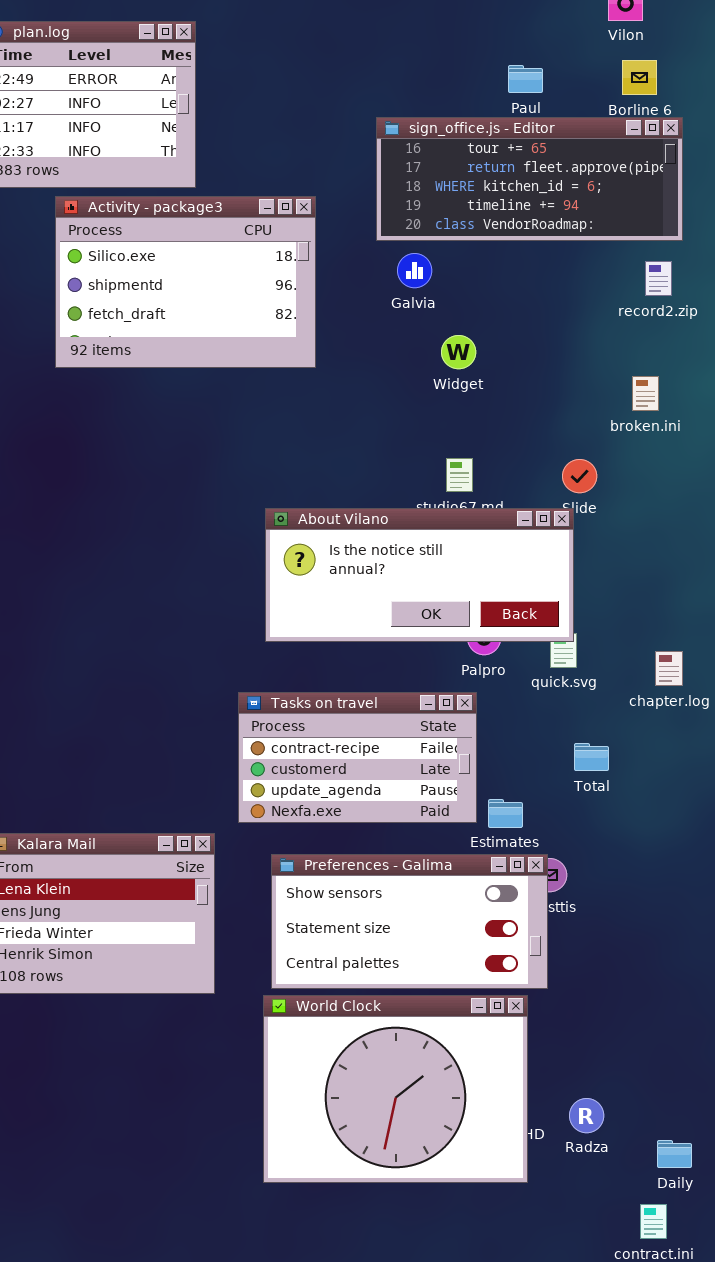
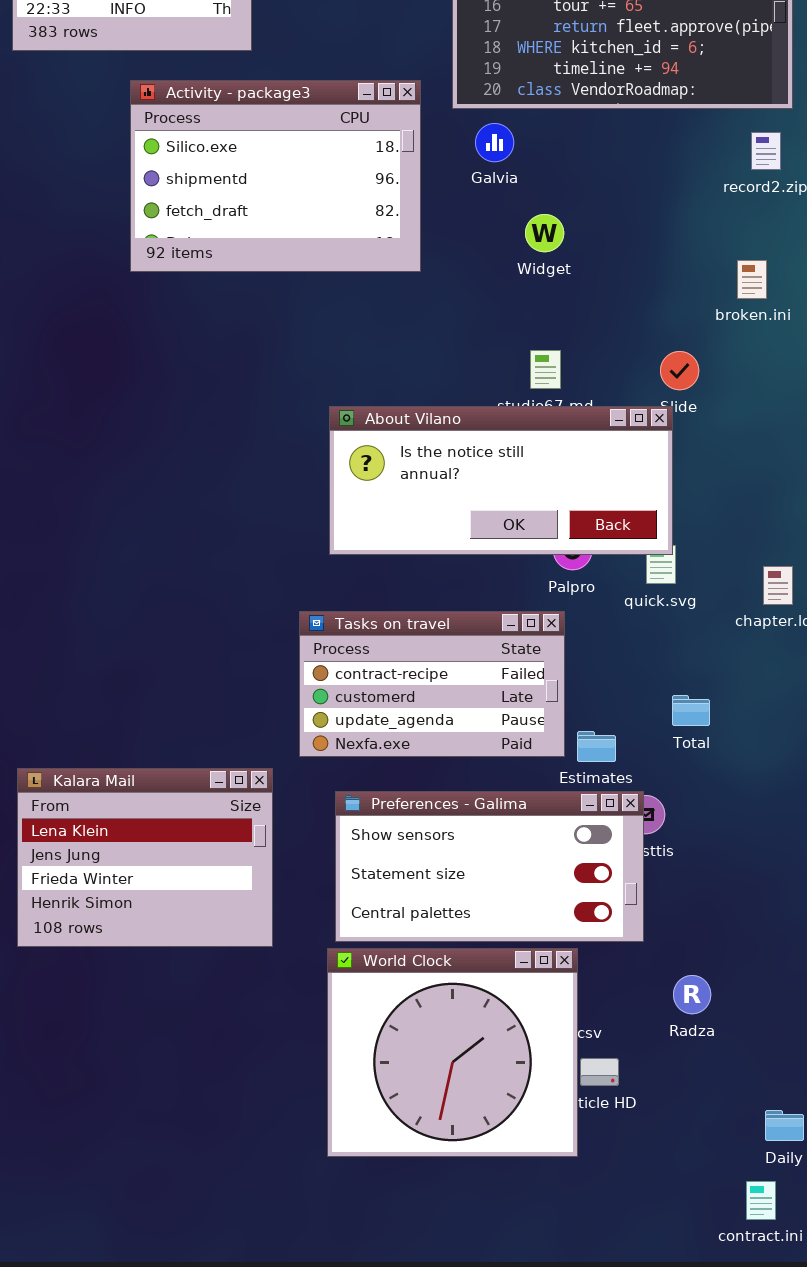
Activity - package3: [55,196,316,368] -> [130,80,421,272], moved
Total: [574,743,609,771] -> [672,695,710,726], moved
World Clock: [263,995,528,1183] -> [327,948,578,1157], resized
Radza: [569,1098,604,1133] -> [673,975,711,1014], moved

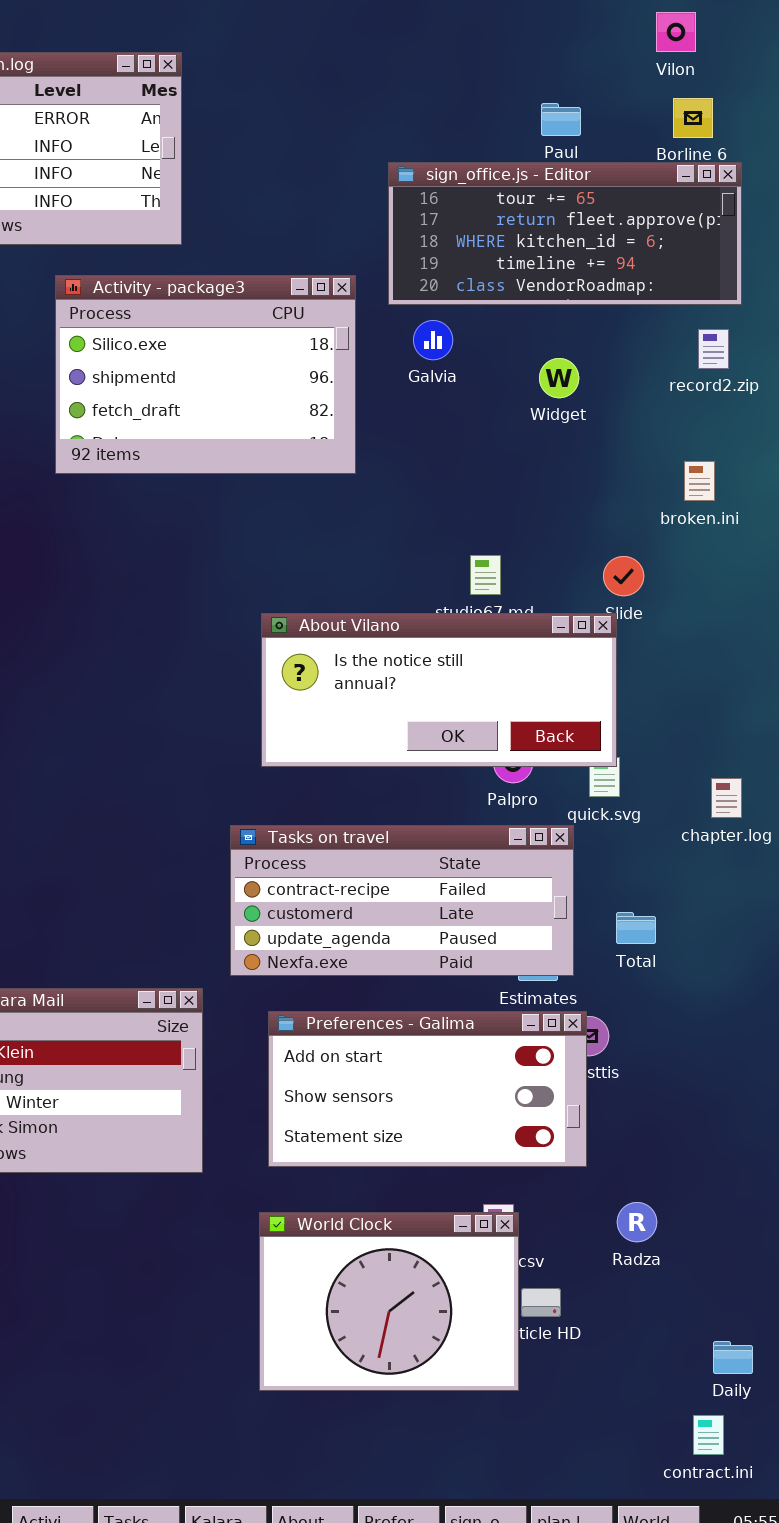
Widget: [525,214,564,252] -> [539,358,579,398], moved
Tasks on travel: [299,611,565,757] -> [230,825,574,976], resized
Preferences - Galima: [335,791,644,942] -> [268,1011,587,1167], scrolled up 1 row
World Clock: [327,948,578,1157] -> [259,1212,519,1391], resized

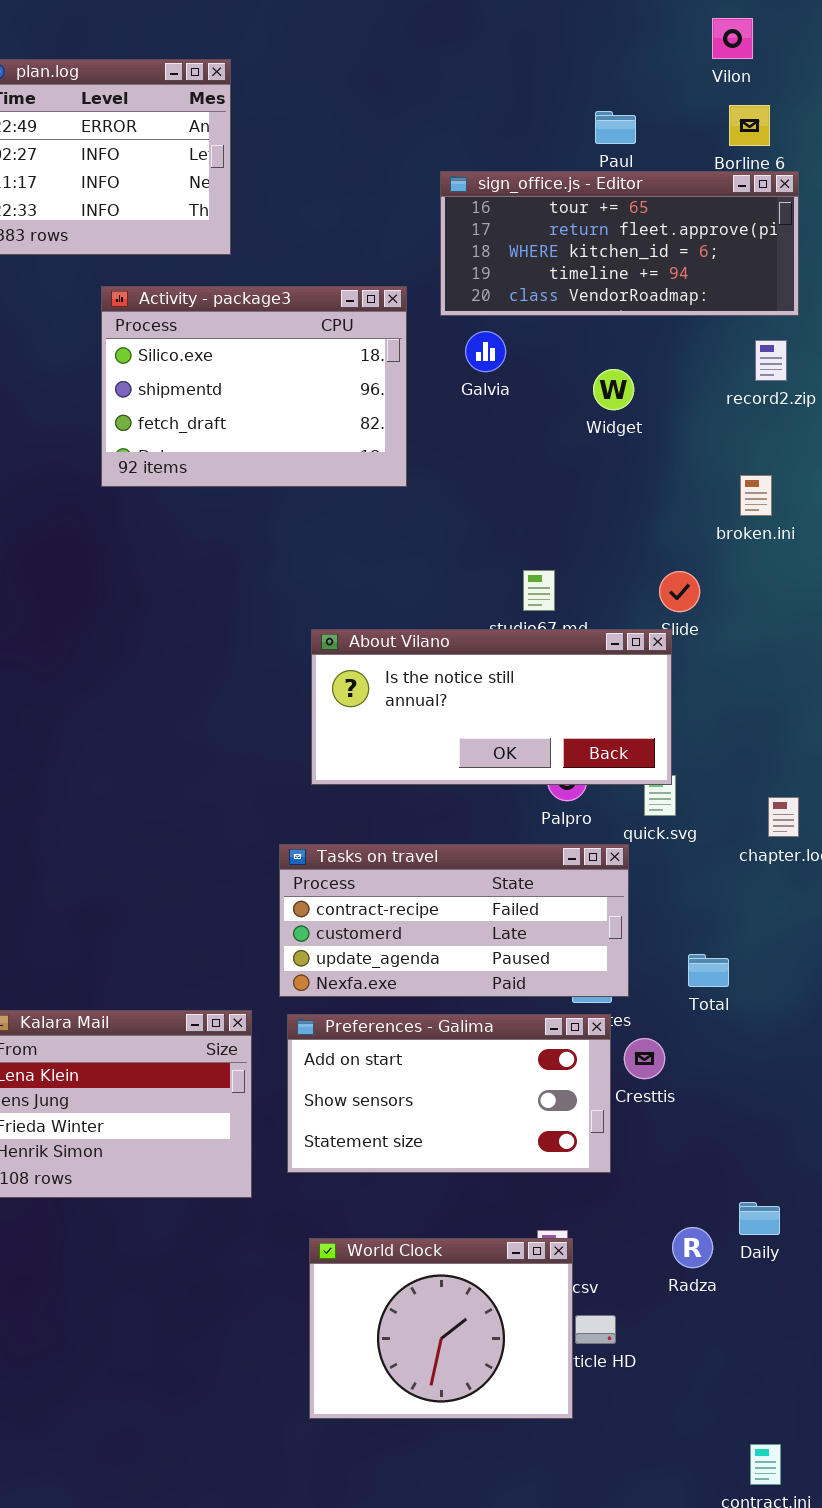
Total: [616,912,656,944] -> [688,954,729,987], moved
Preferences - Galima: [268,1011,587,1167] -> [287,1014,611,1173], moved
Daily: [713,1341,753,1374] -> [739,1202,780,1235], moved

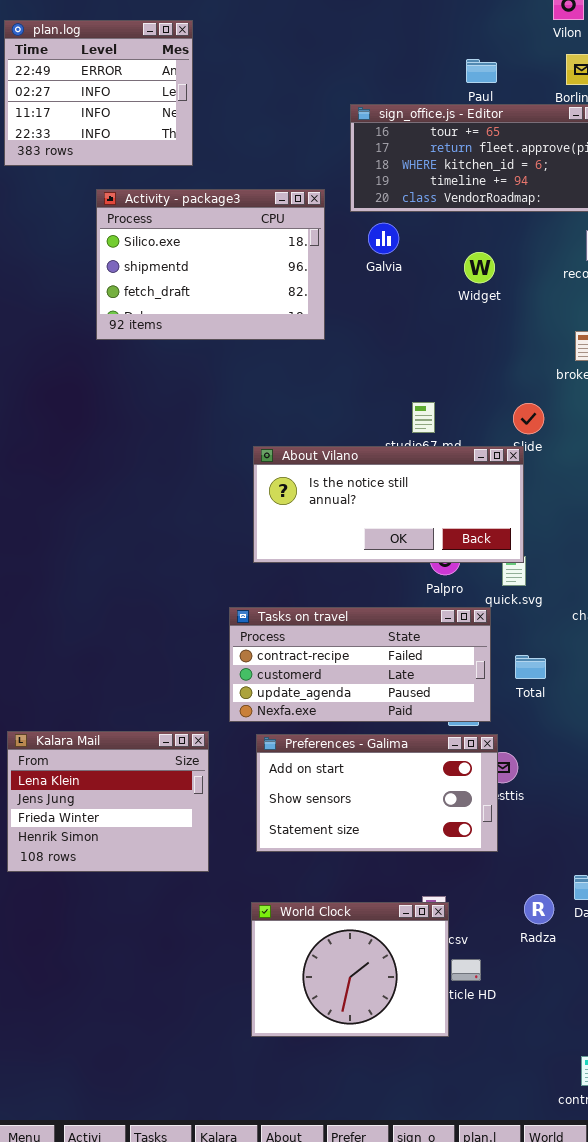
Total: [688,954,729,987] -> [515,655,546,679], moved
Preferences - Galima: [287,1014,611,1173] -> [256,734,498,852], moved

